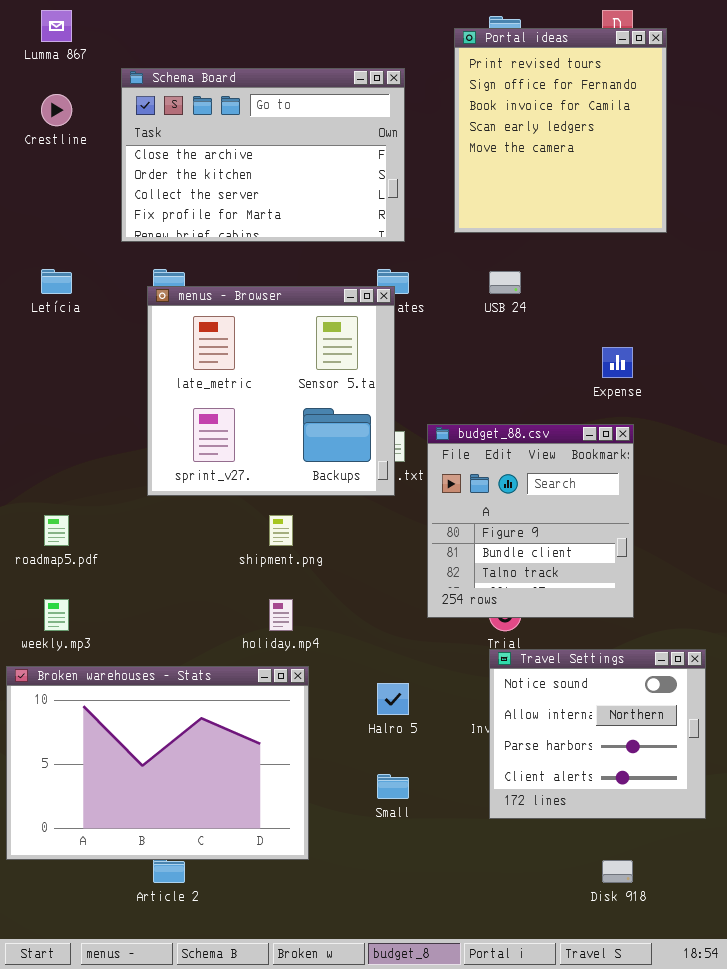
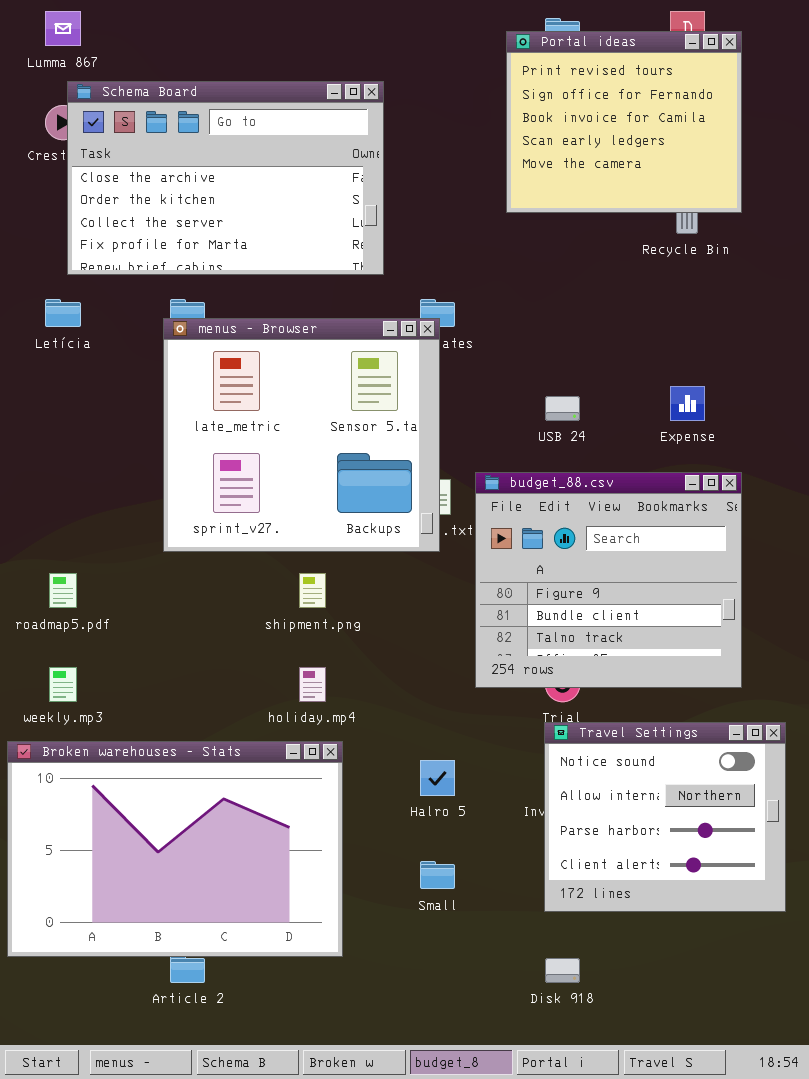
Portal ideas: [454,28,667,233] -> [506,31,742,213], resized
Schema Board: [121,68,405,242] -> [67,81,384,275], moved
USB 24: [489,271,521,294] -> [545,396,580,421], moved
budget_88.csv: [427,424,634,618] -> [475,472,742,688], resized
Disk 918: [602,860,633,883] -> [545,958,580,983], moved

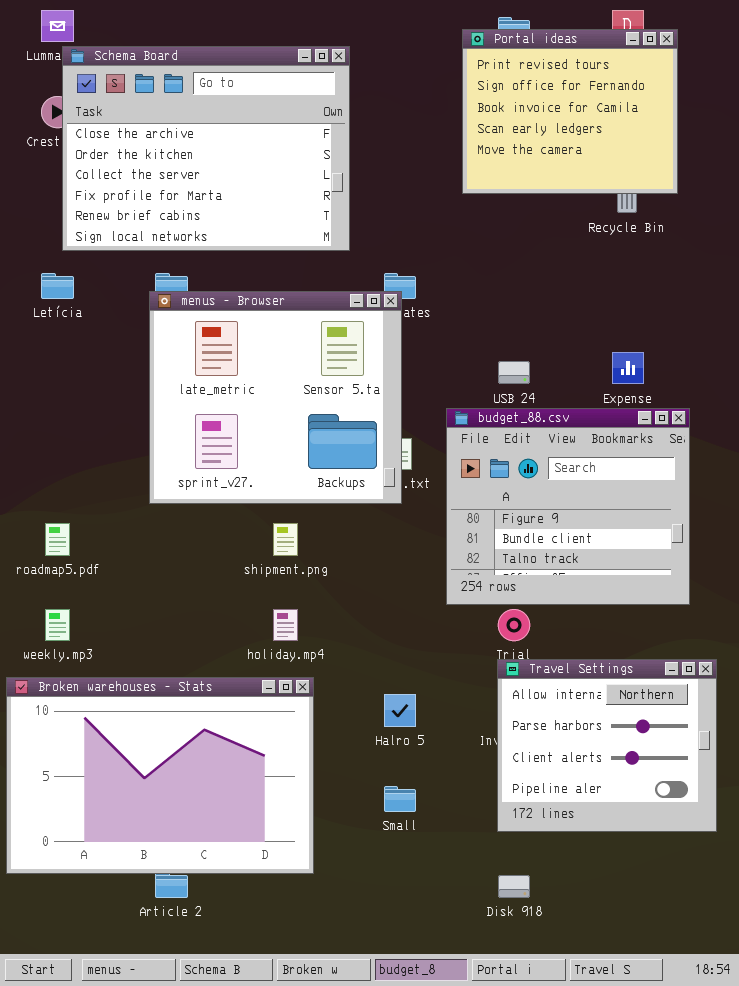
Schema Board: [67,81,384,275] -> [62,46,350,251], resized
budget_88.csv: [475,472,742,688] -> [446,408,690,605], moved
Travel Settings: [544,722,786,912] -> [497,659,717,832], scrolled down 1 row

